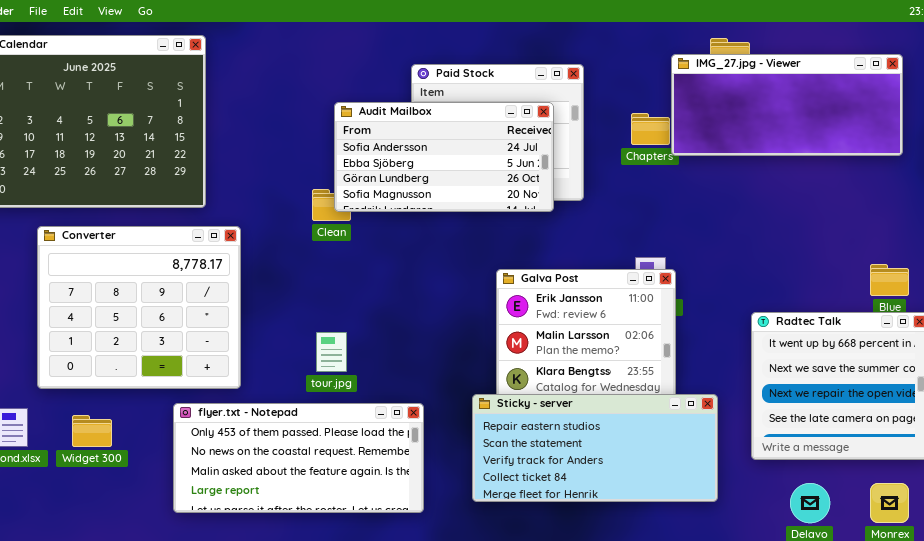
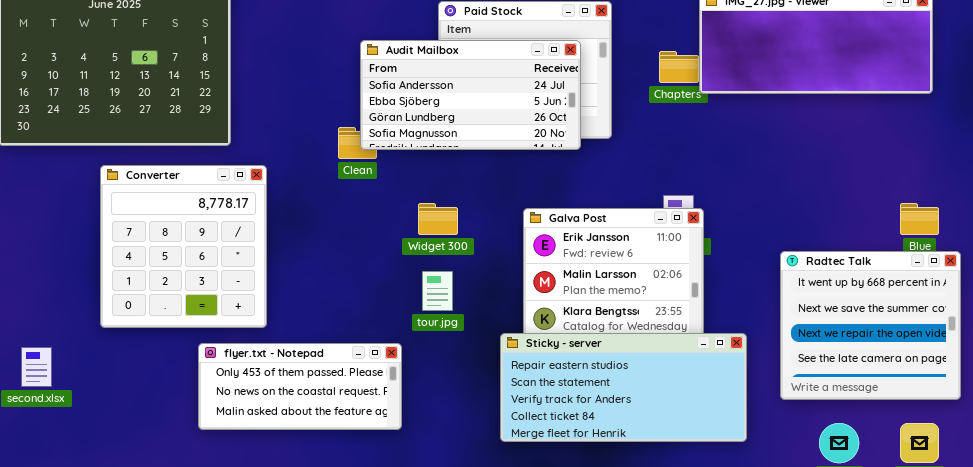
Converter: [37,226,241,389] -> [100,165,267,328], resized
tour.jpg: [316,332,347,372] -> [422,271,453,311], moved
flyer.txt - Notepad: [173,403,424,513] -> [198,343,402,430], resized
Widget 300: [72,415,112,447] -> [418,203,458,235], moved

